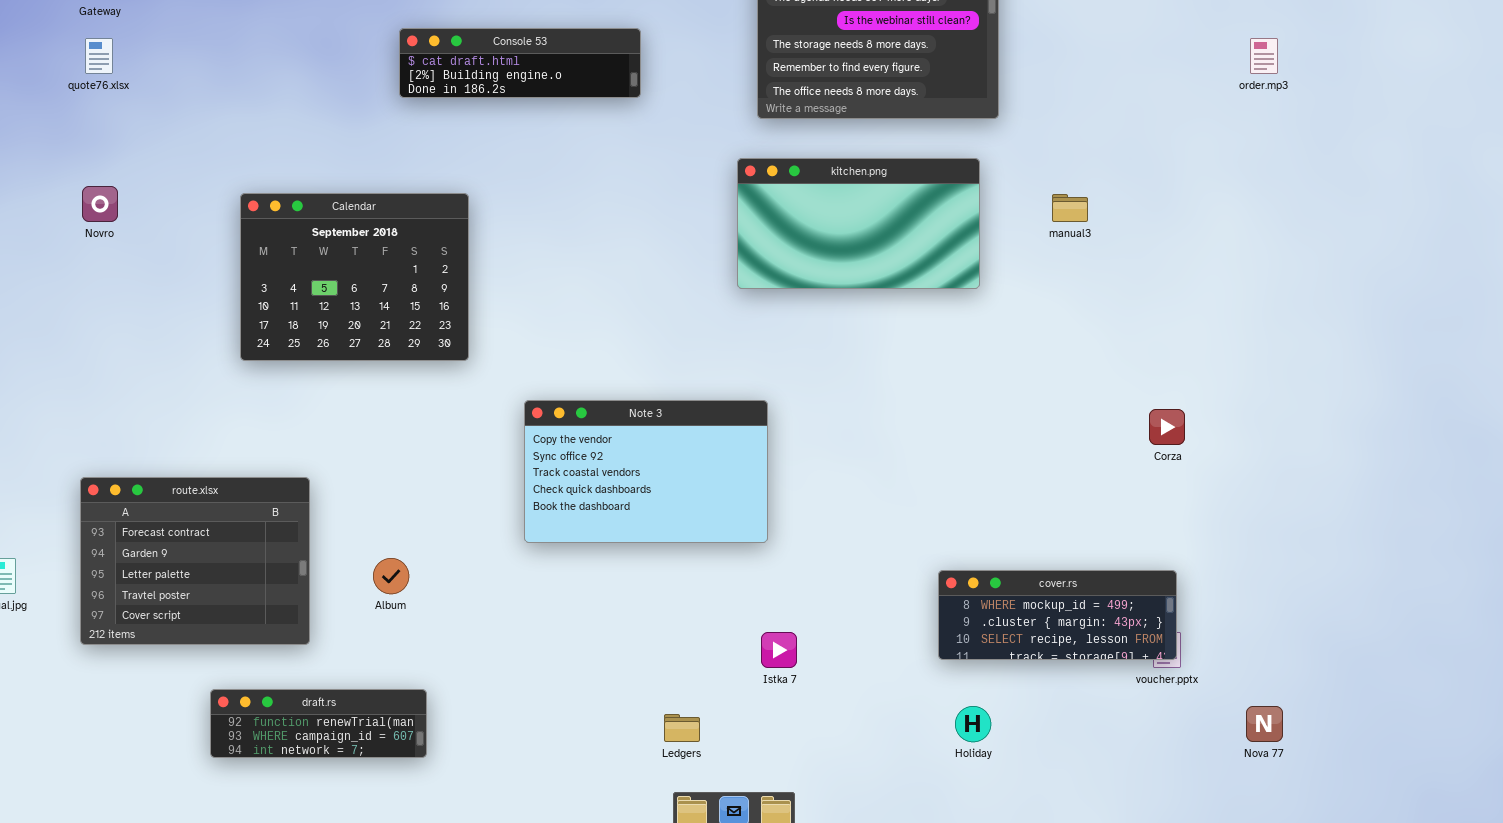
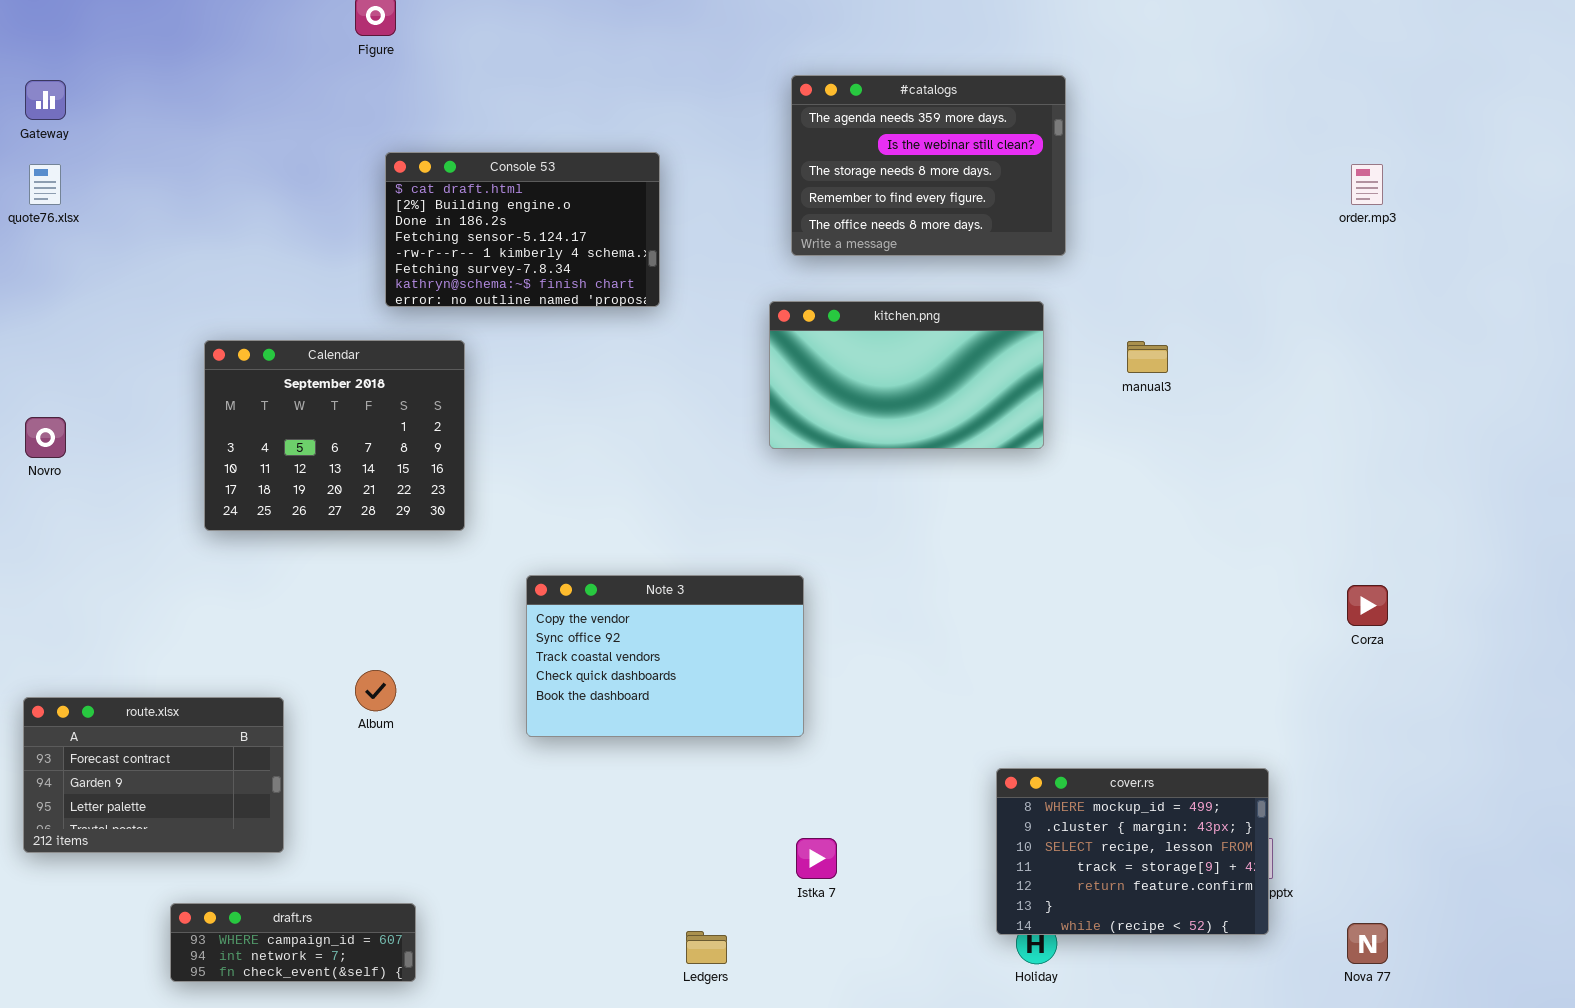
Console 53: [399,28,641,98] -> [385,152,660,307], resized
Novro: [82,186,118,222] -> [25,417,66,458], moved
Corza: [1149,409,1185,445] -> [1347,585,1388,626], moved
route.xlsx: [80,477,310,645] -> [23,697,284,853], resized
Album: [373,558,409,594] -> [355,670,396,711], moved
cover.rs: [938,570,1177,660] -> [996,768,1269,935], resized
draft.rs: [210,689,427,758] -> [170,903,416,982], scrolled down 1 row

